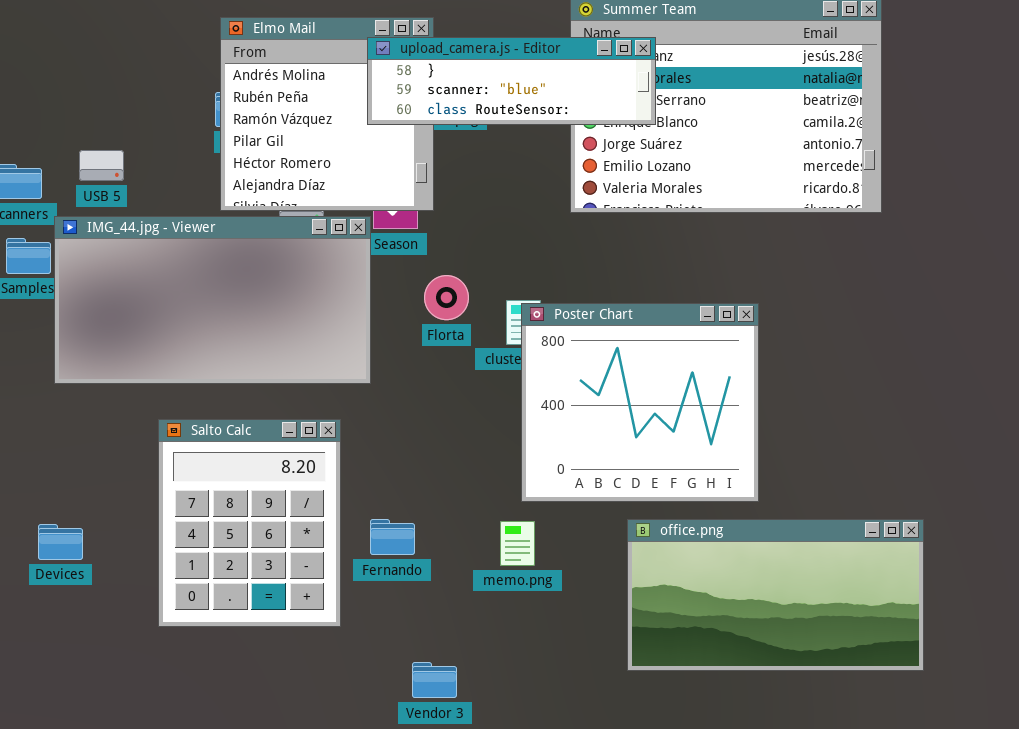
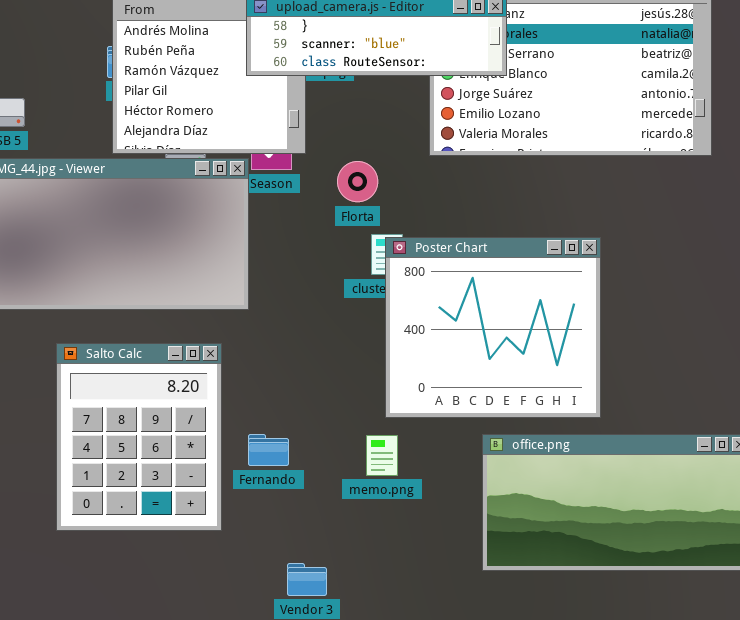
Florta: [424,275,469,320] -> [337,161,378,202], moved

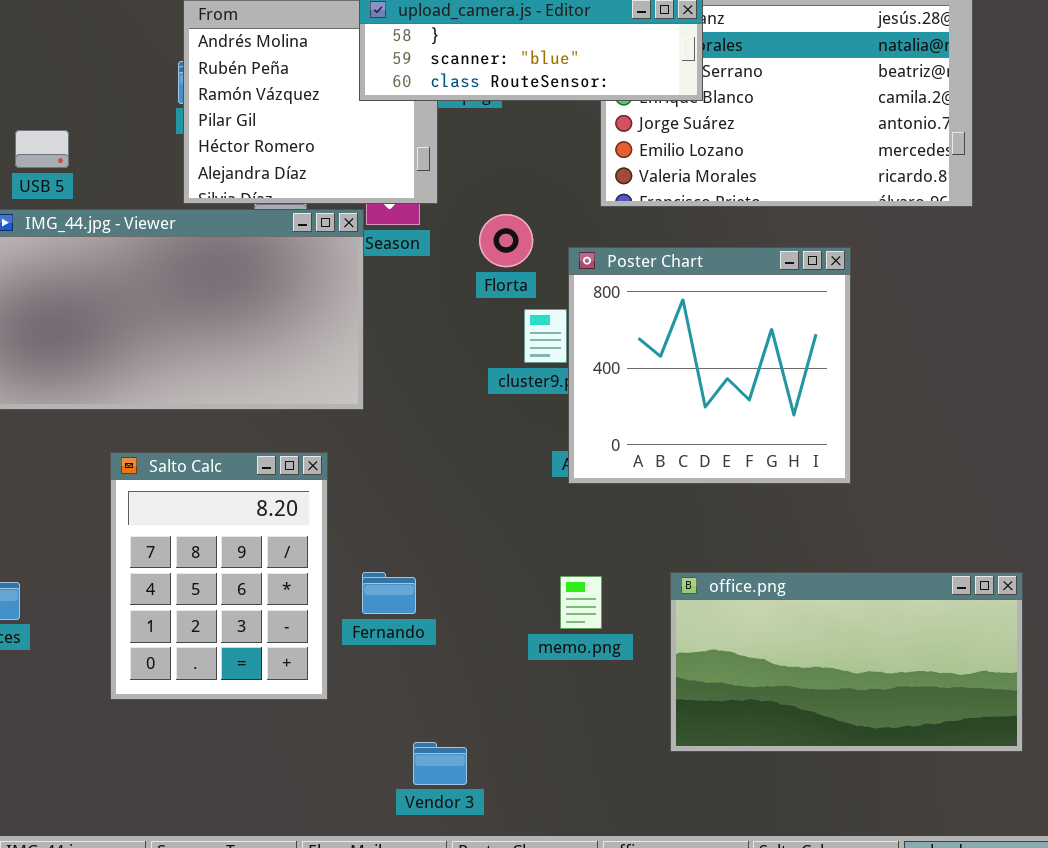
Poster Chart: [385,237,601,418] -> [568,247,851,484], moved
memo.png: [366,435,398,476] -> [560,576,602,629], moved

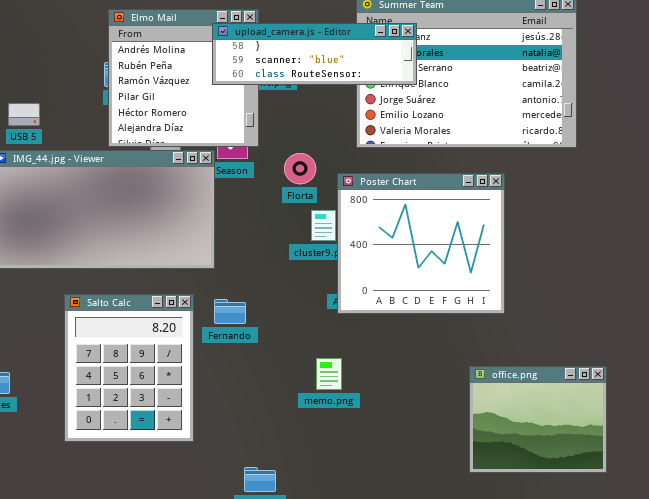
Fernando: [362,572,416,614] -> [214,299,246,324], moved
office.png: [670,572,1023,752] -> [469,366,607,473], resized
memo.png: [560,576,602,629] -> [316,358,342,390], moved

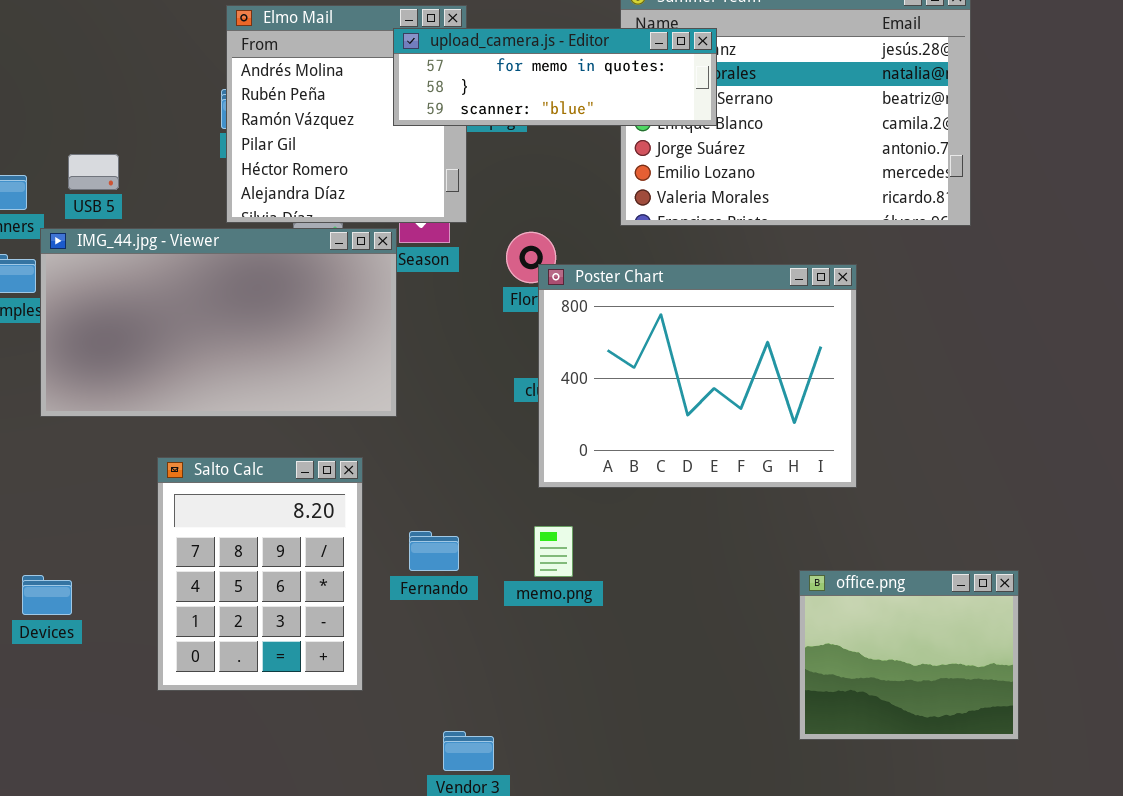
upload_camera.js - Editor: [212,23,417,85] -> [393,28,717,126], scrolled up 1 row
Poster Chart: [337,173,505,314] -> [538,264,857,488], resized
Fernando: [214,299,246,324] -> [409,531,459,571], moved
memo.png: [316,358,342,390] -> [534,526,573,577], moved

